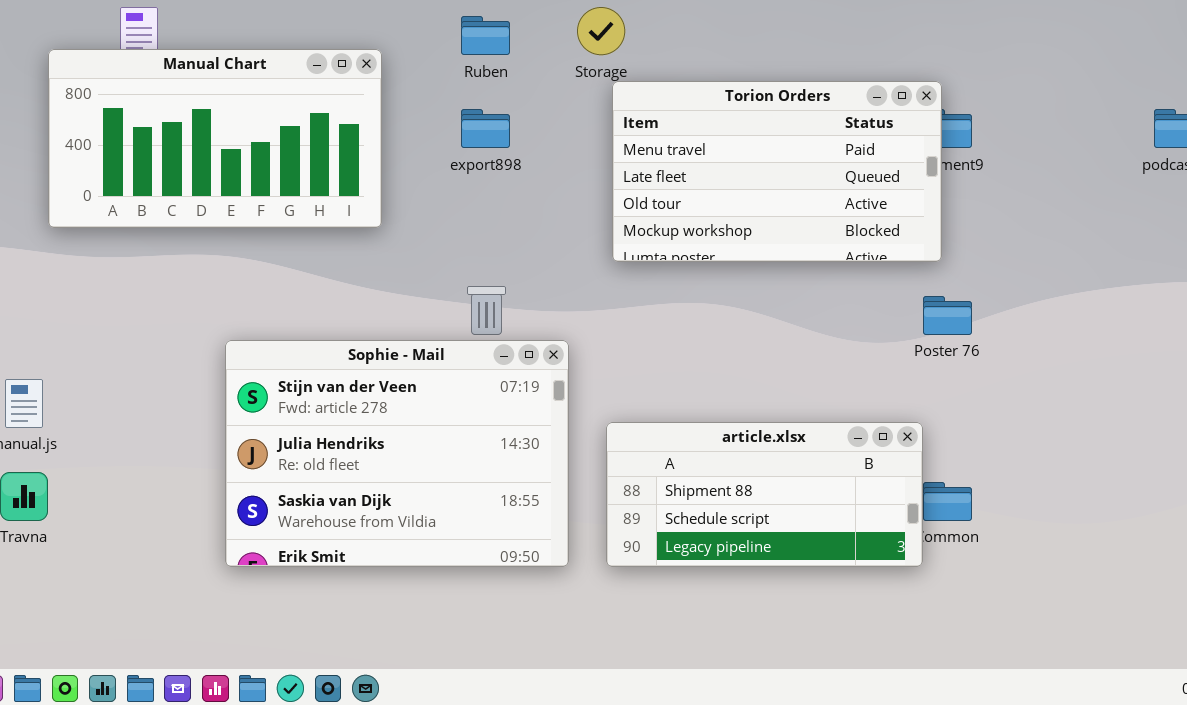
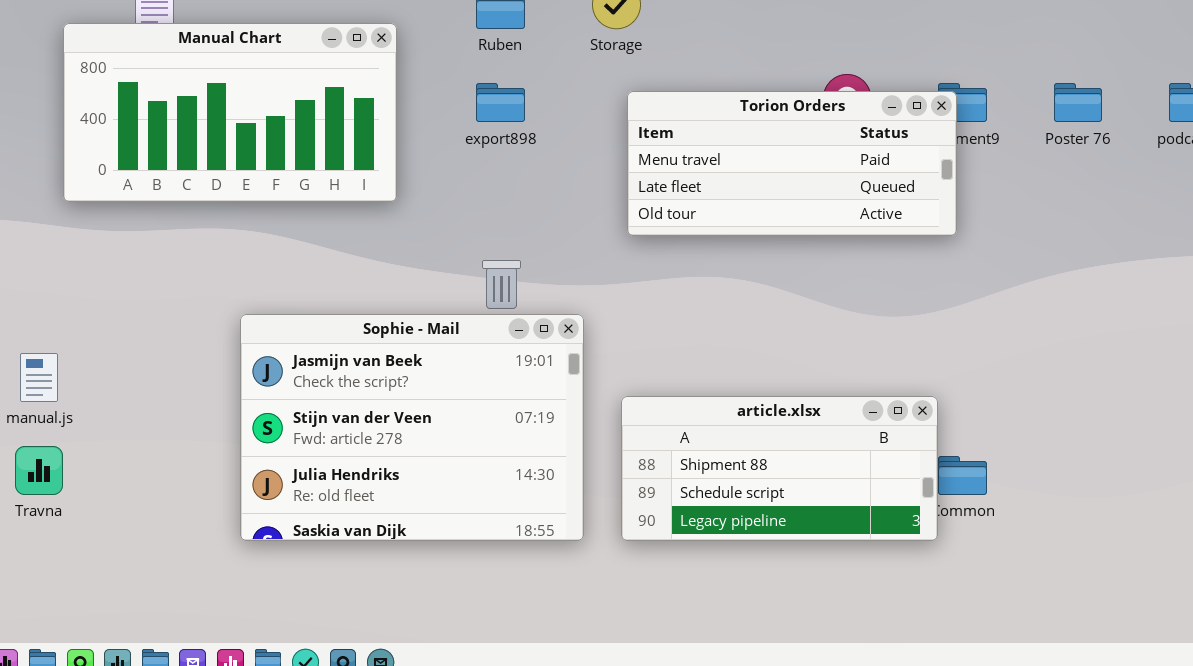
Torion Orders: [612,81,942,262] -> [627,91,957,236], resized
Poster 76: [923,296,972,335] -> [1054,83,1102,122], moved
Sophie - Mail: [225,340,569,567] -> [240,314,584,541], scrolled up 1 row

